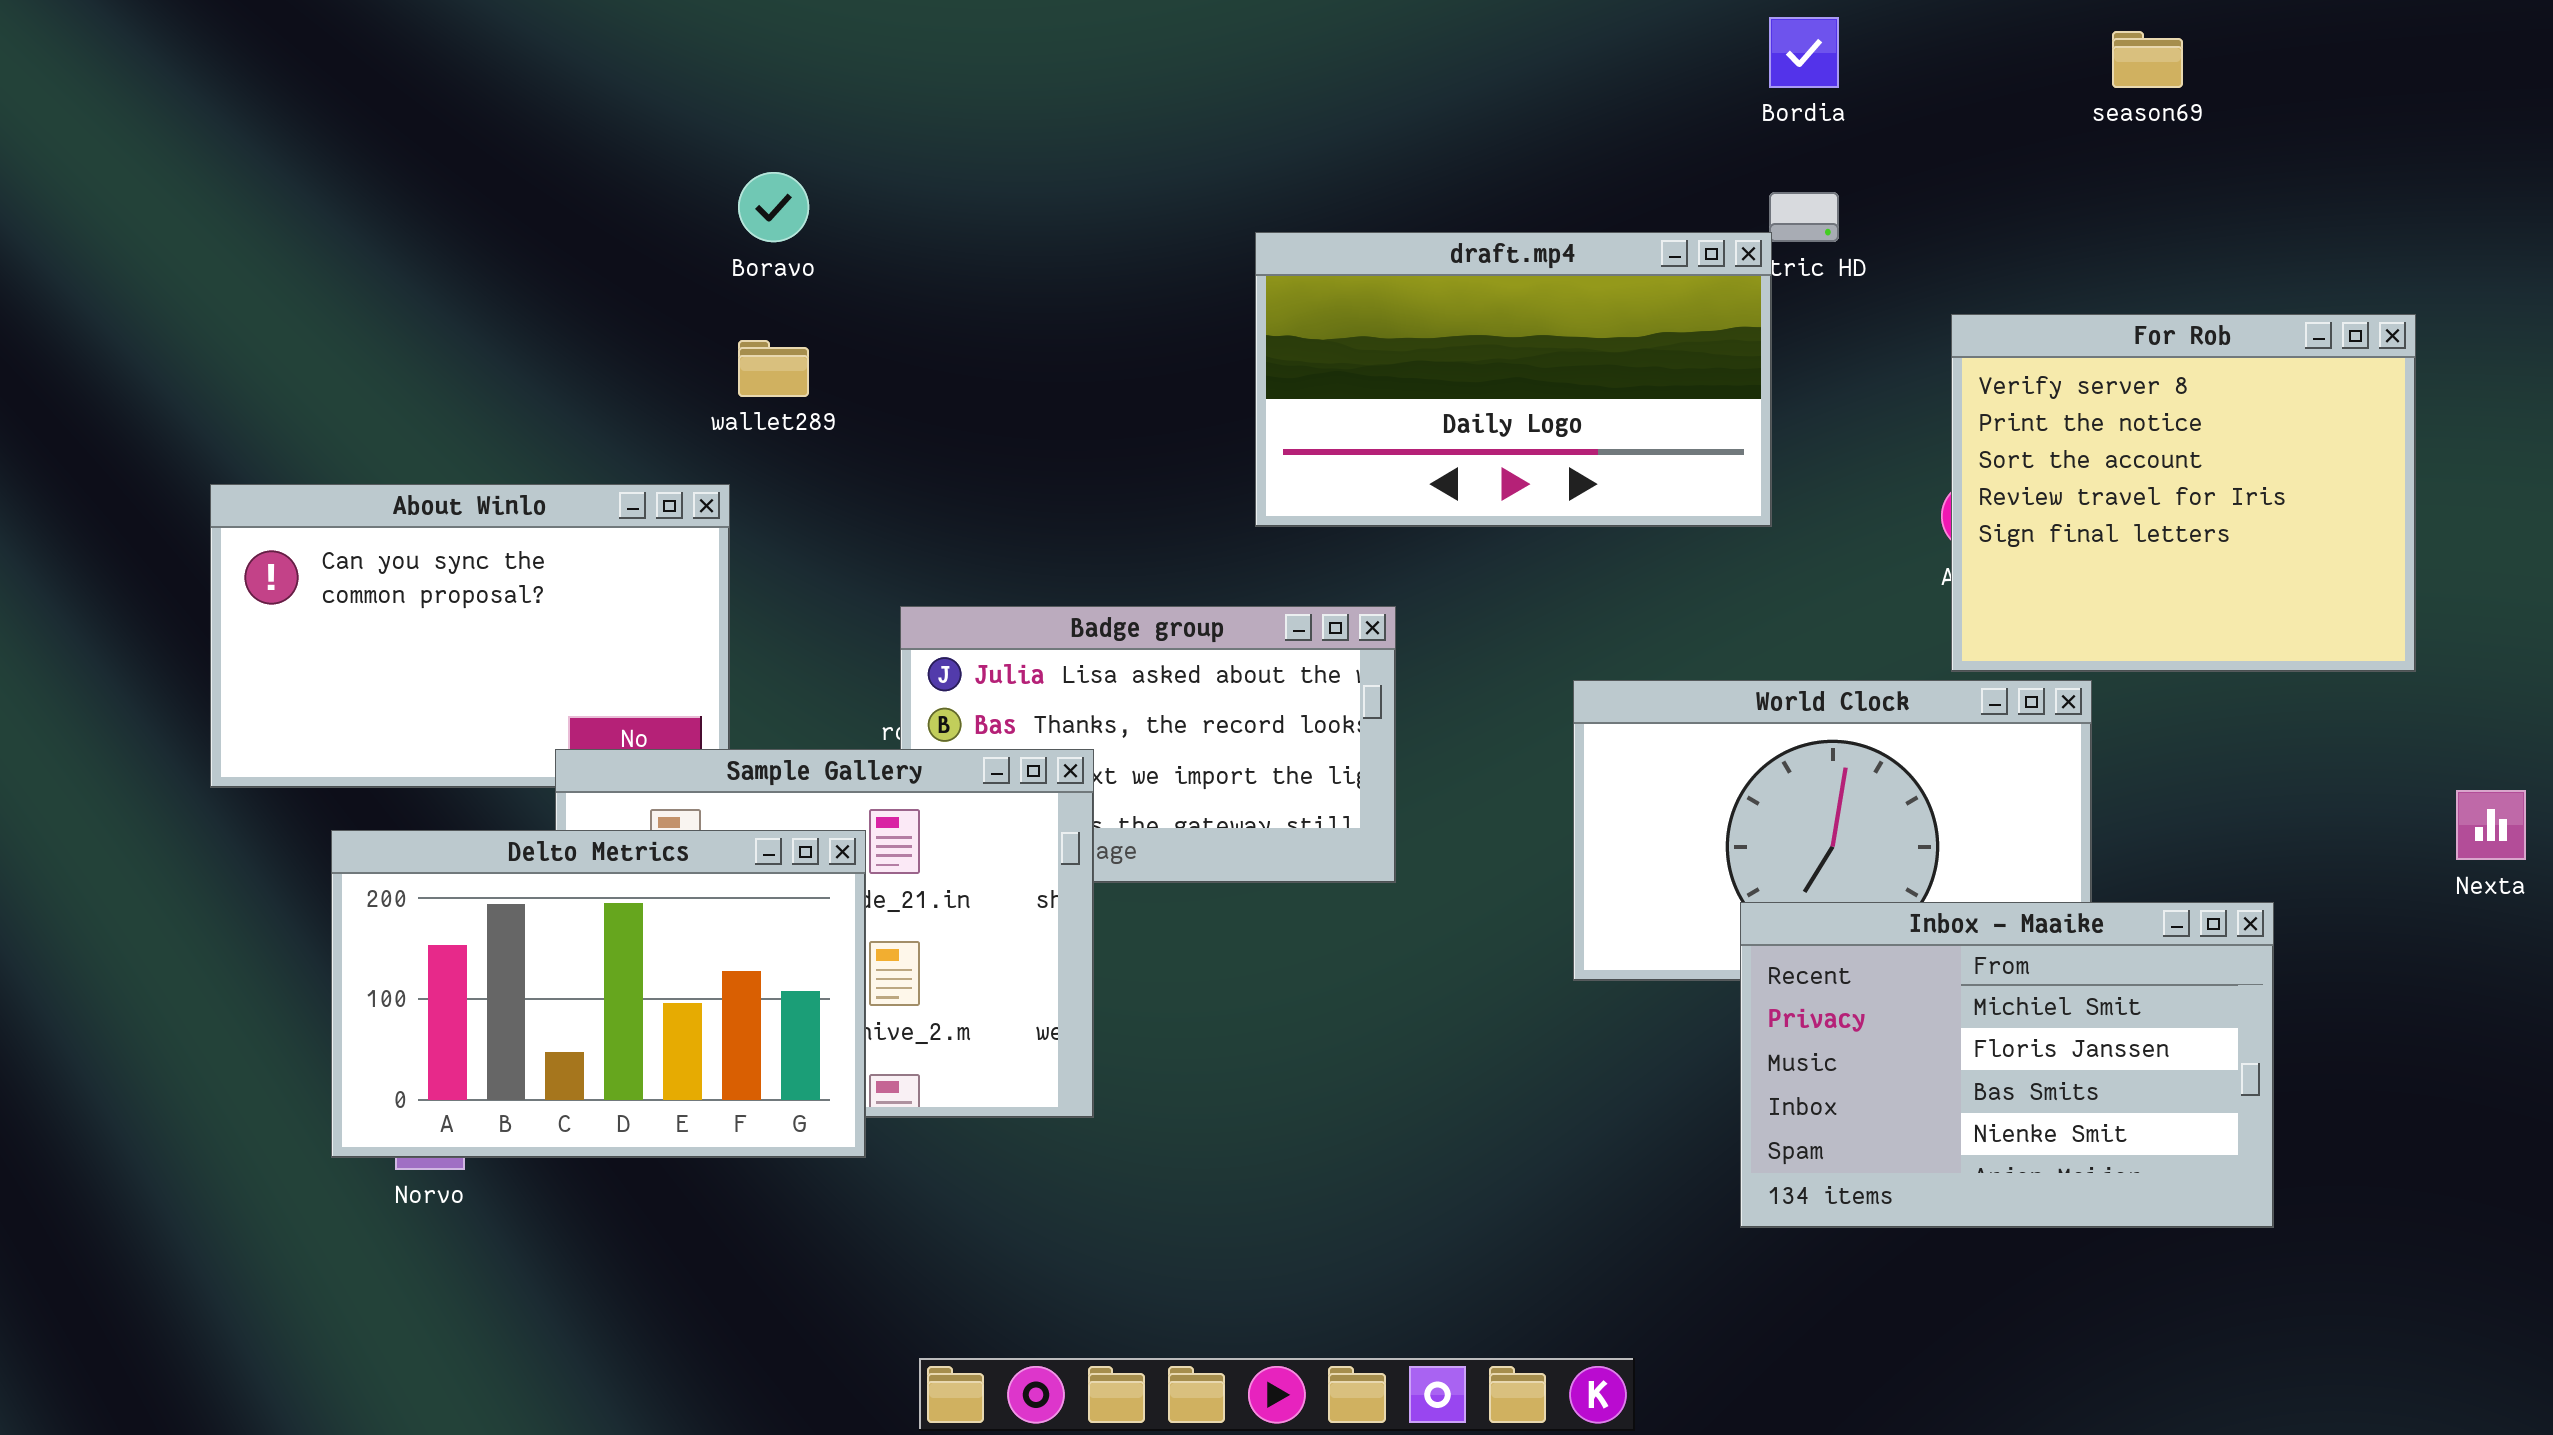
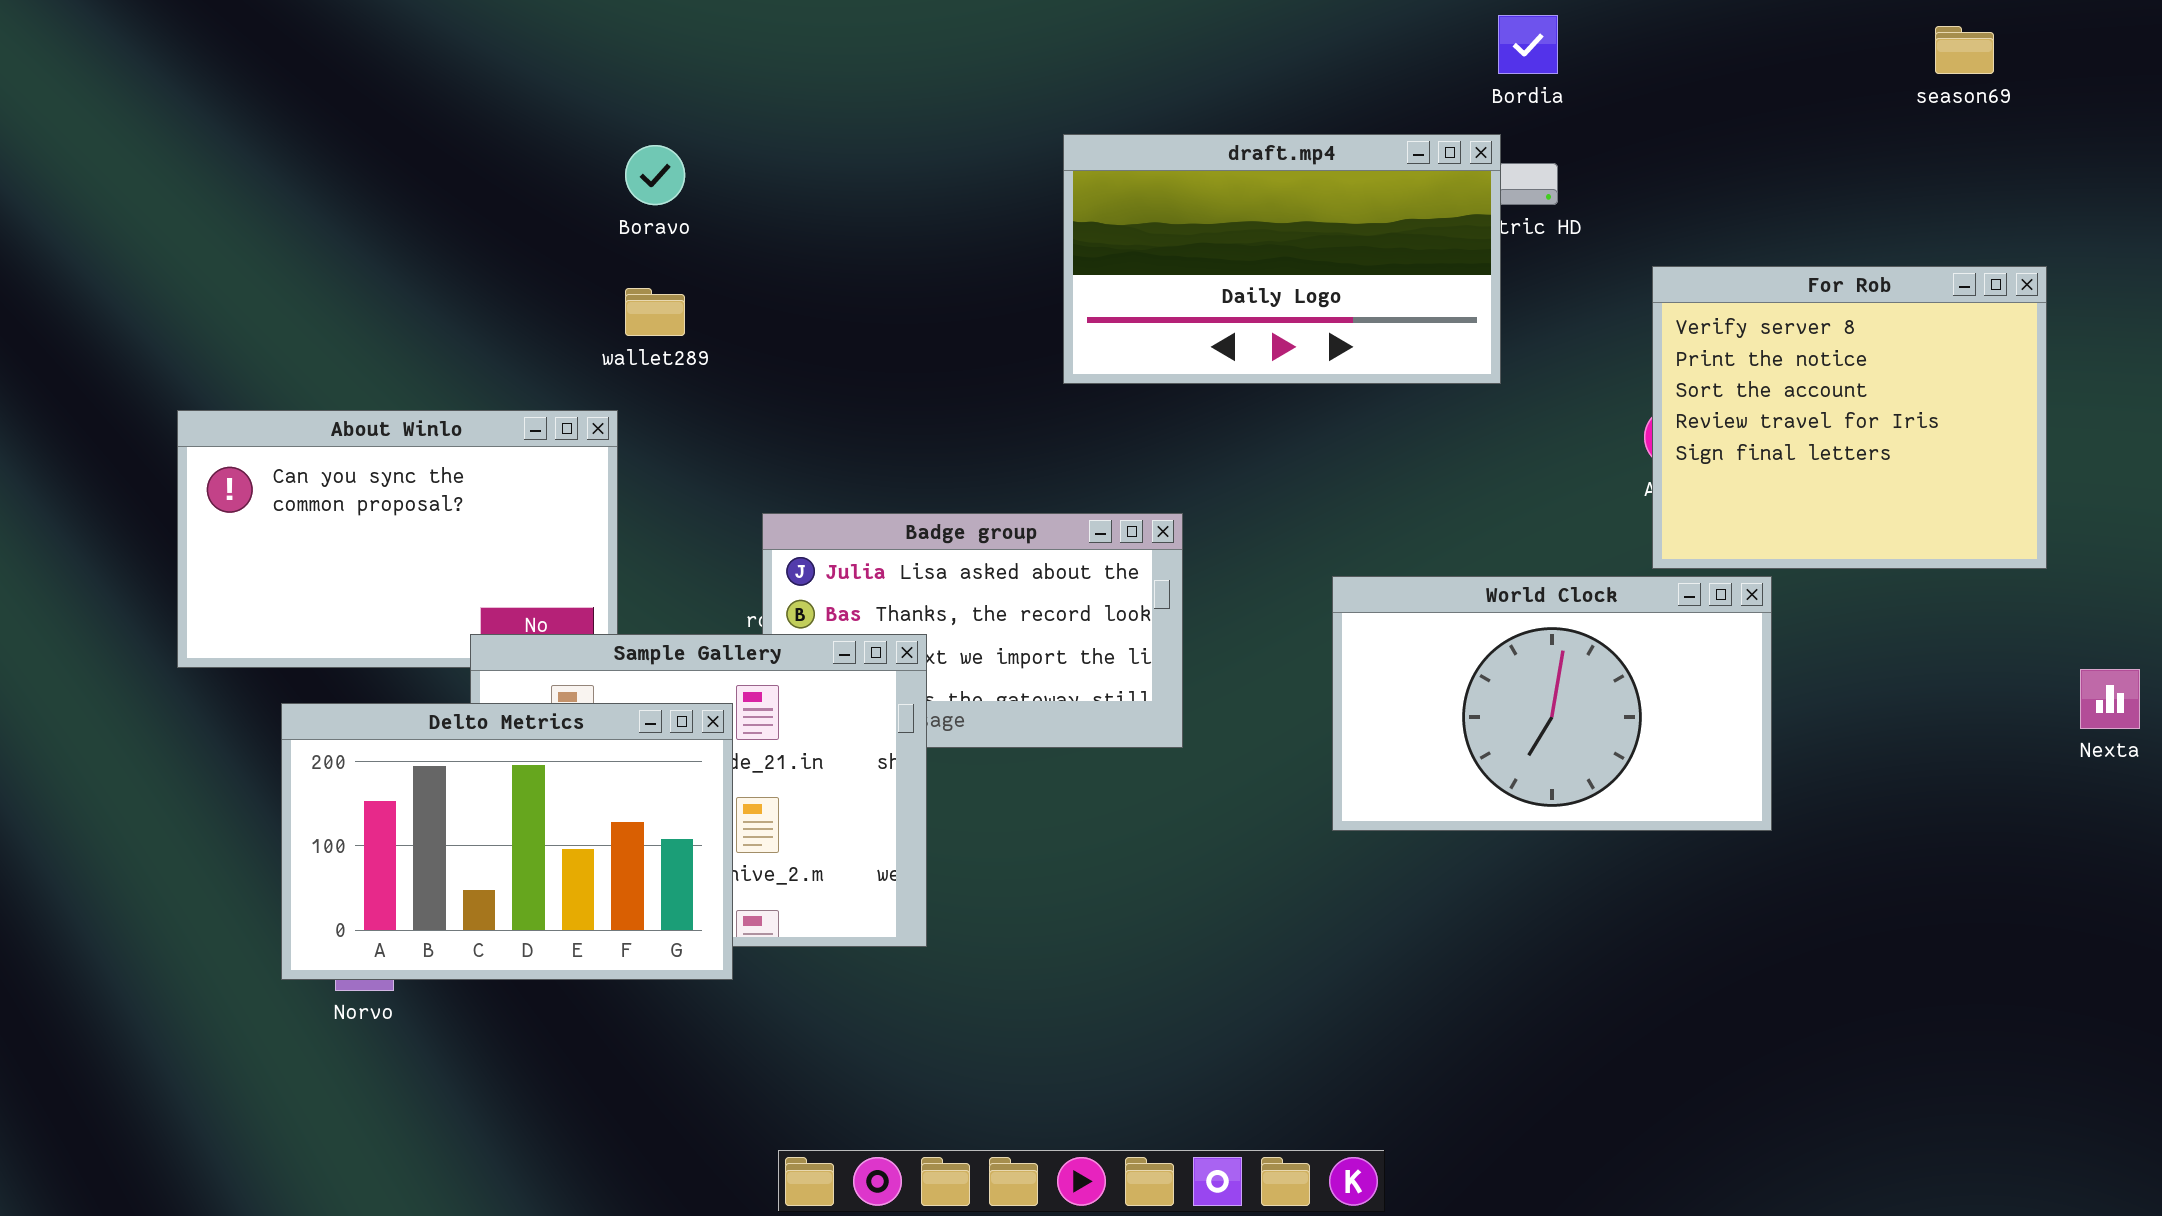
season69: [2112,31,2183,88] -> [1935,26,1994,74], moved
draft.mp4: [1255,232,1772,527] -> [1063,134,1501,384], moved
Inbox - Maaike: [1740,902,2274,1228] -> none, closed

